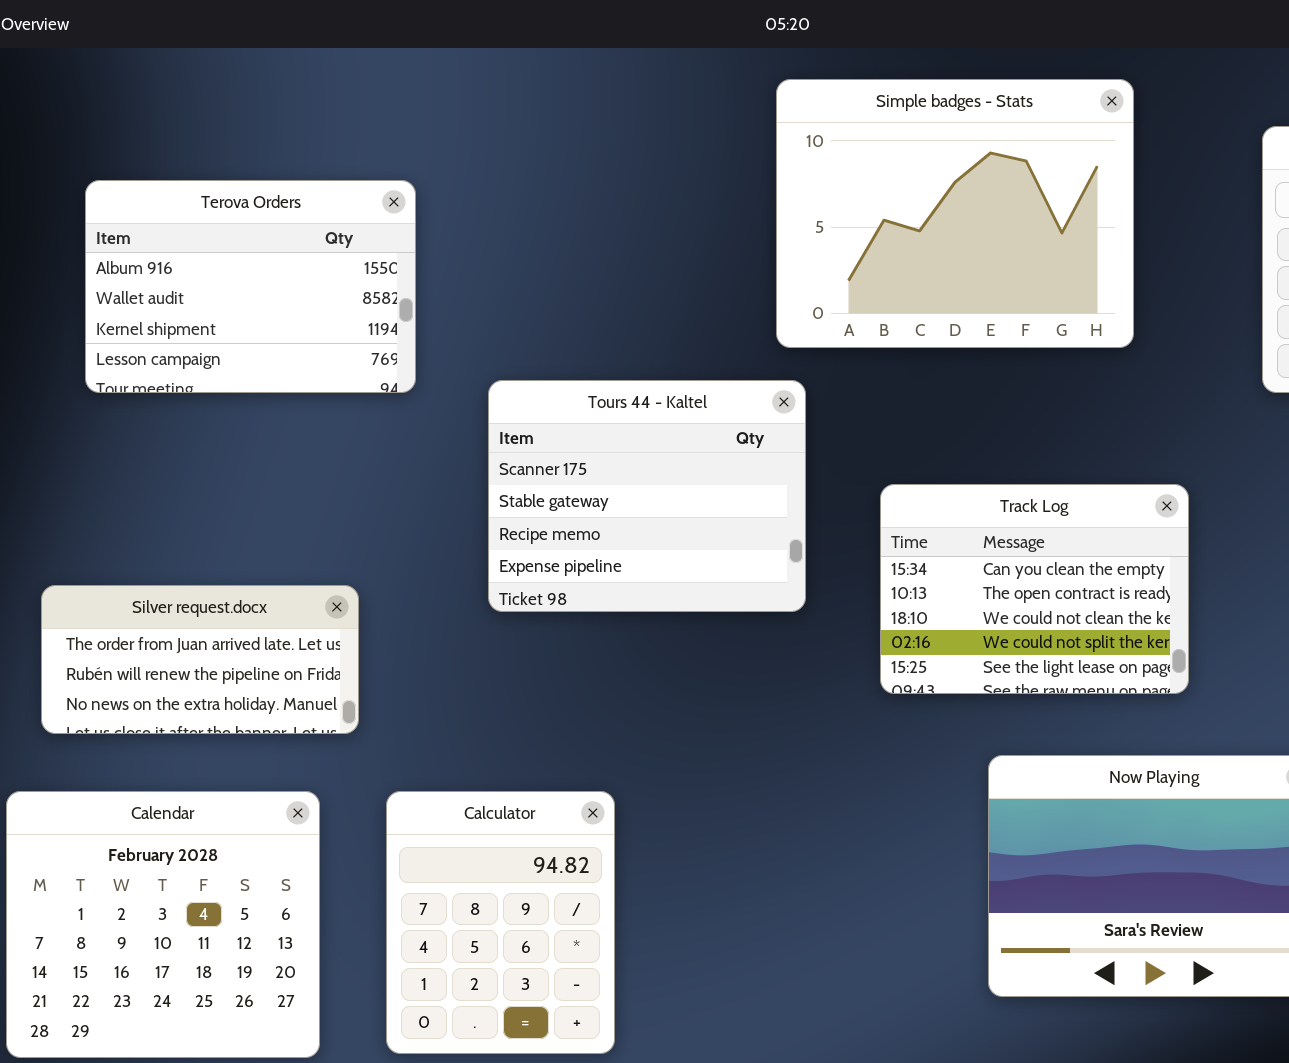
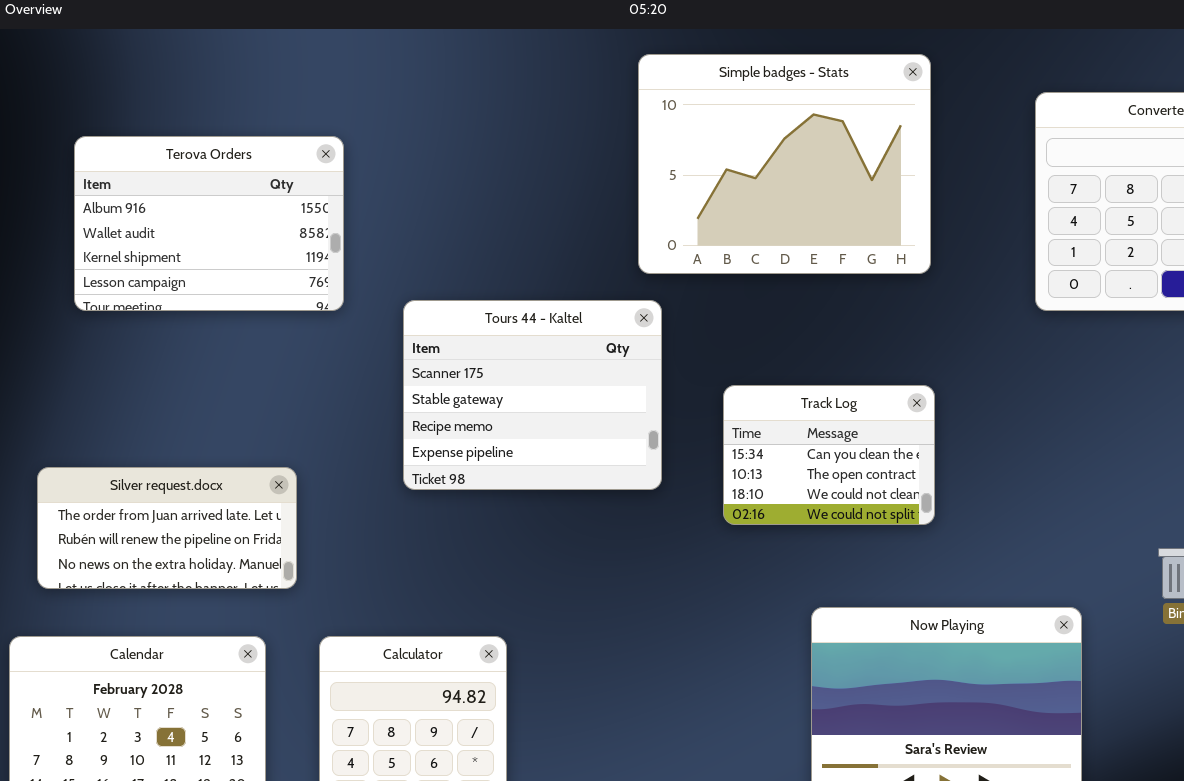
Track Log: [880,484,1189,694] -> [723,385,935,525], resized

